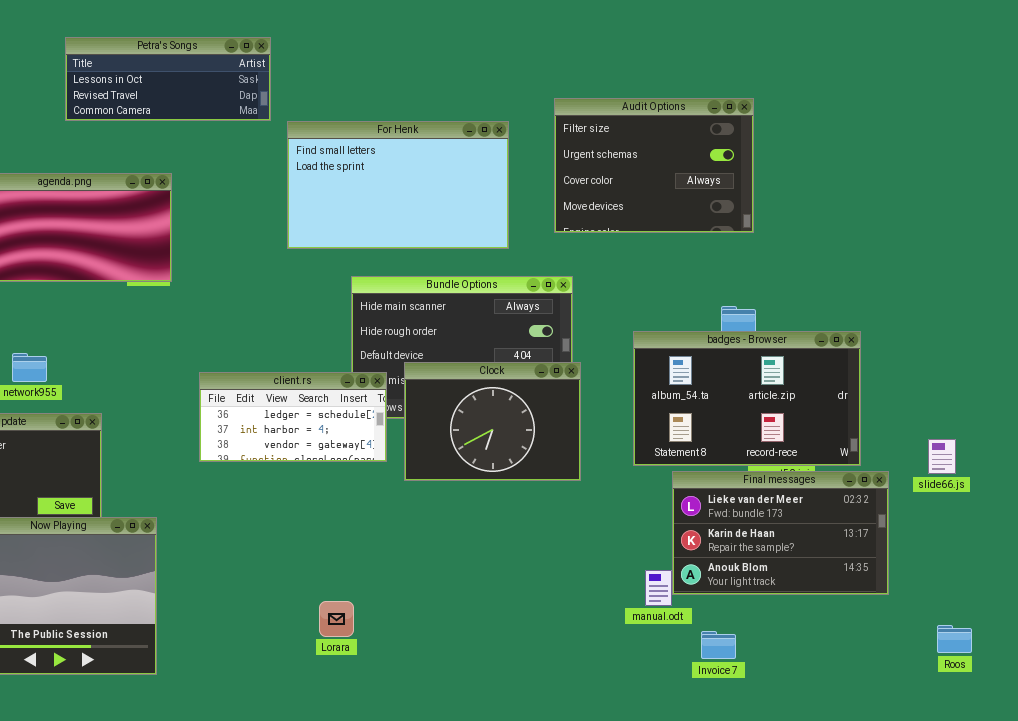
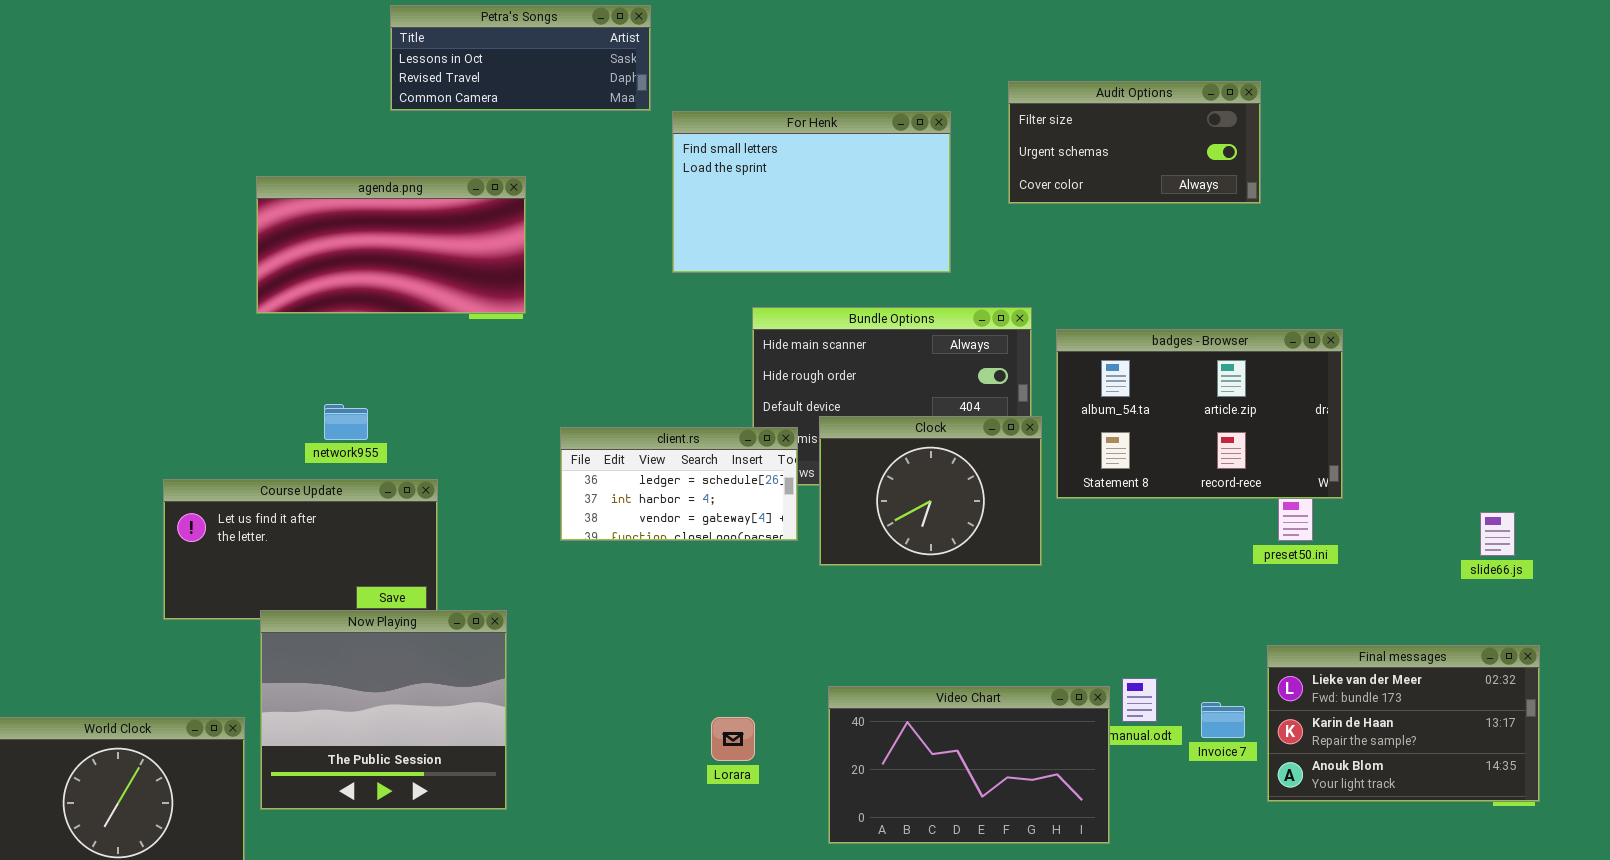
Audit Options: [554,98,754,233] -> [1008,81,1261,204], resized
badges - Browser: [633,331,861,466] -> [1056,329,1343,499], moved
Final messages: [672,471,889,595] -> [1267,645,1540,802], moved
Video Chart: none -> [828,686,1110,844], opened
Invoice 7: [701,631,736,659] -> [1201,702,1245,738], moved

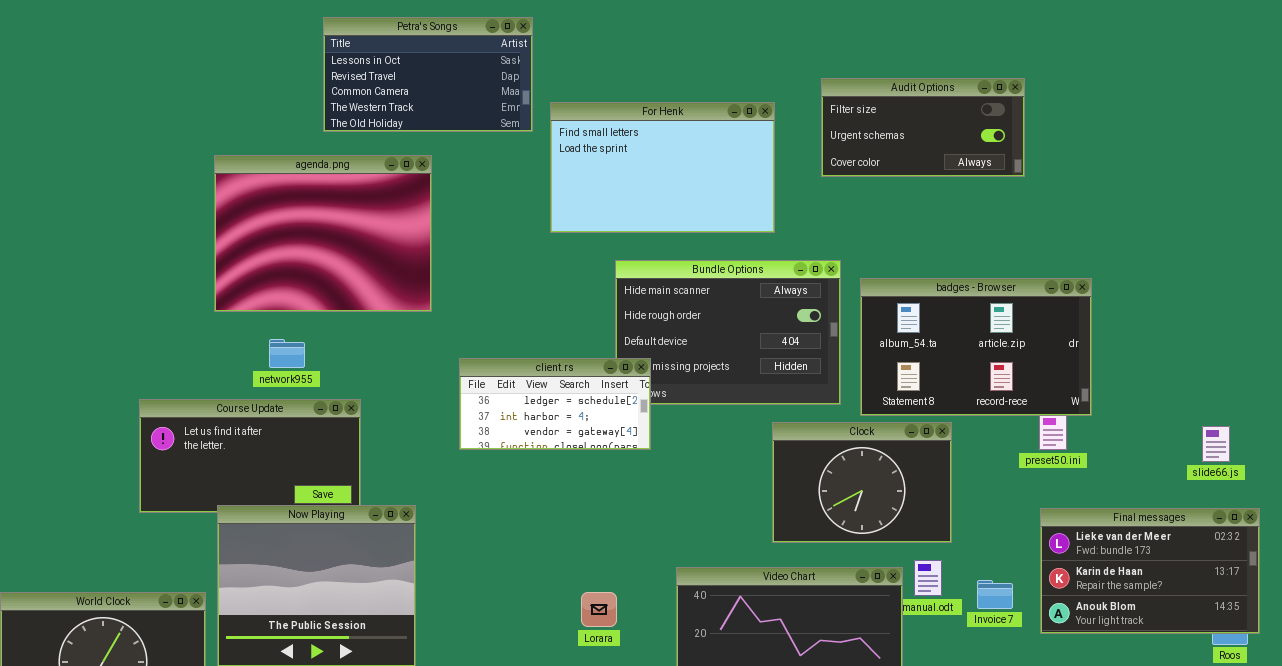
Petra's Songs: [390,5,651,111] -> [323,17,533,132], resized
agenda.png: [256,176,526,314] -> [214,155,432,312], resized
Clock: [819,416,1042,566] -> [772,422,952,543], moved
Final messages: [1267,645,1540,802] -> [1040,508,1260,634], moved

